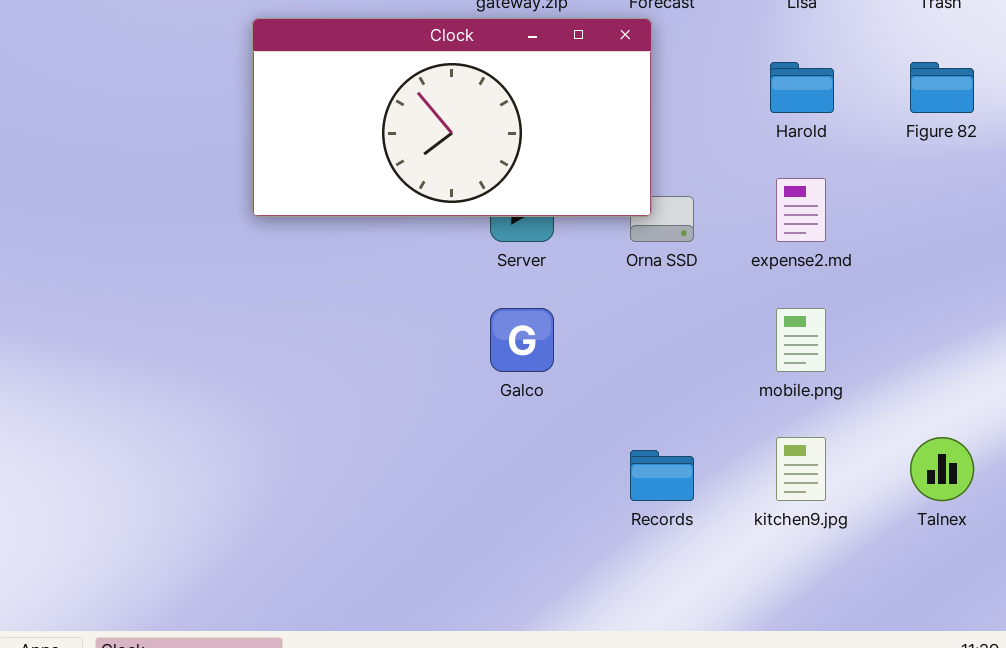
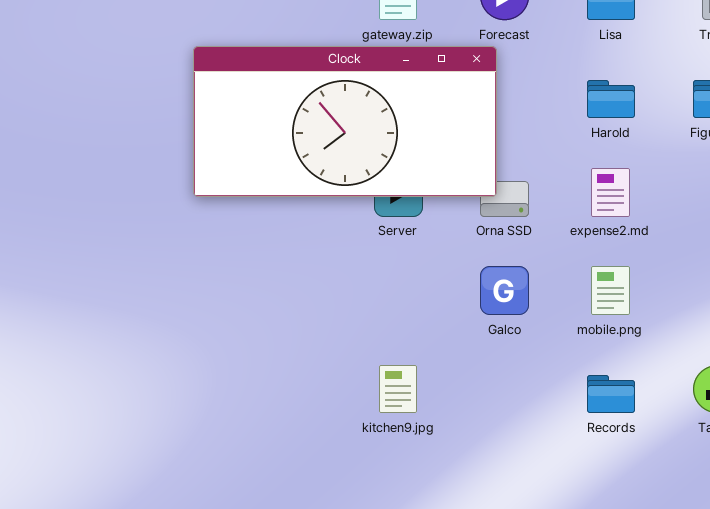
Galco: [490,308,554,372] -> [480,266,529,315], moved
kitchen9.jpg: [776,437,826,501] -> [379,365,417,413], moved
Records: [630,450,694,501] -> [587,375,635,413], moved

